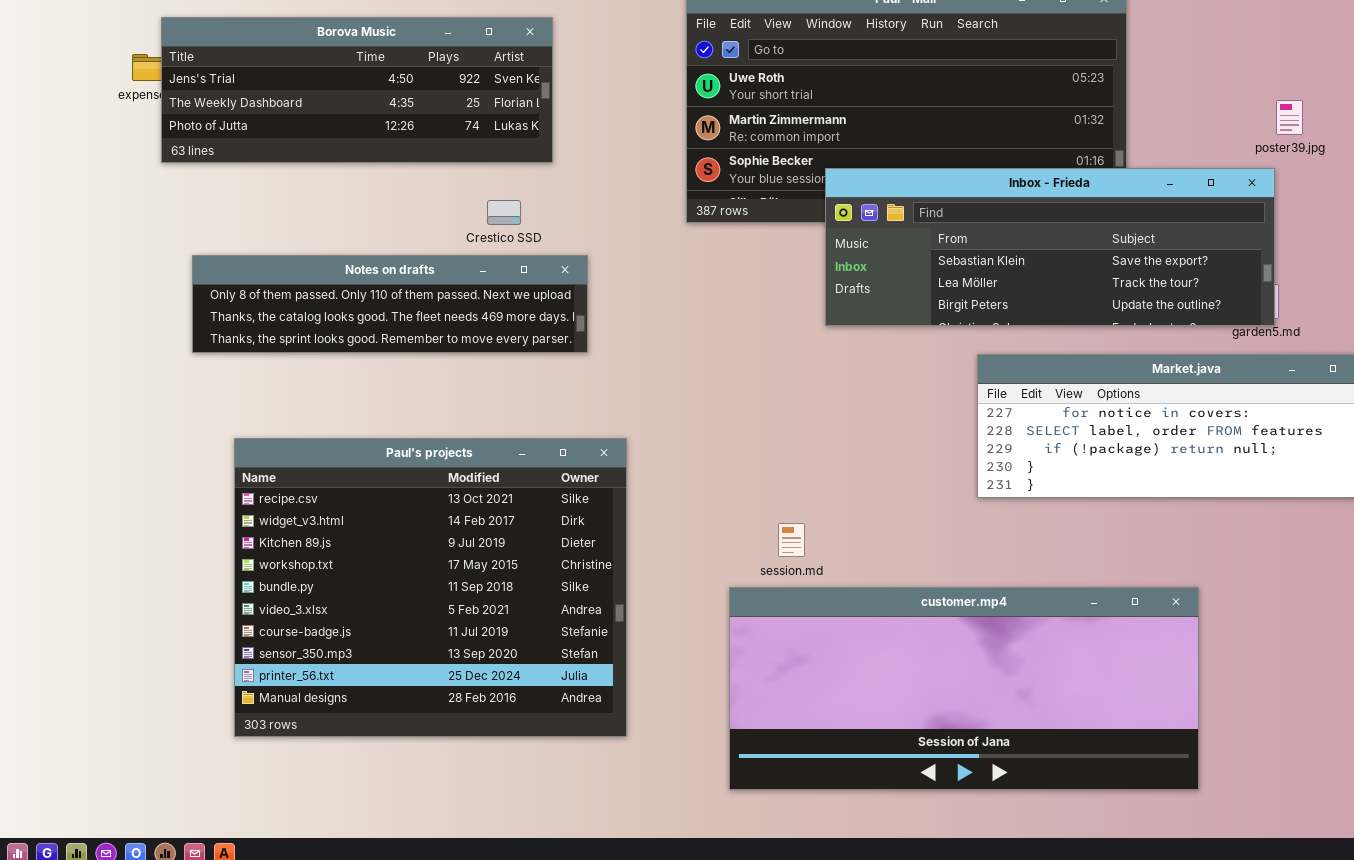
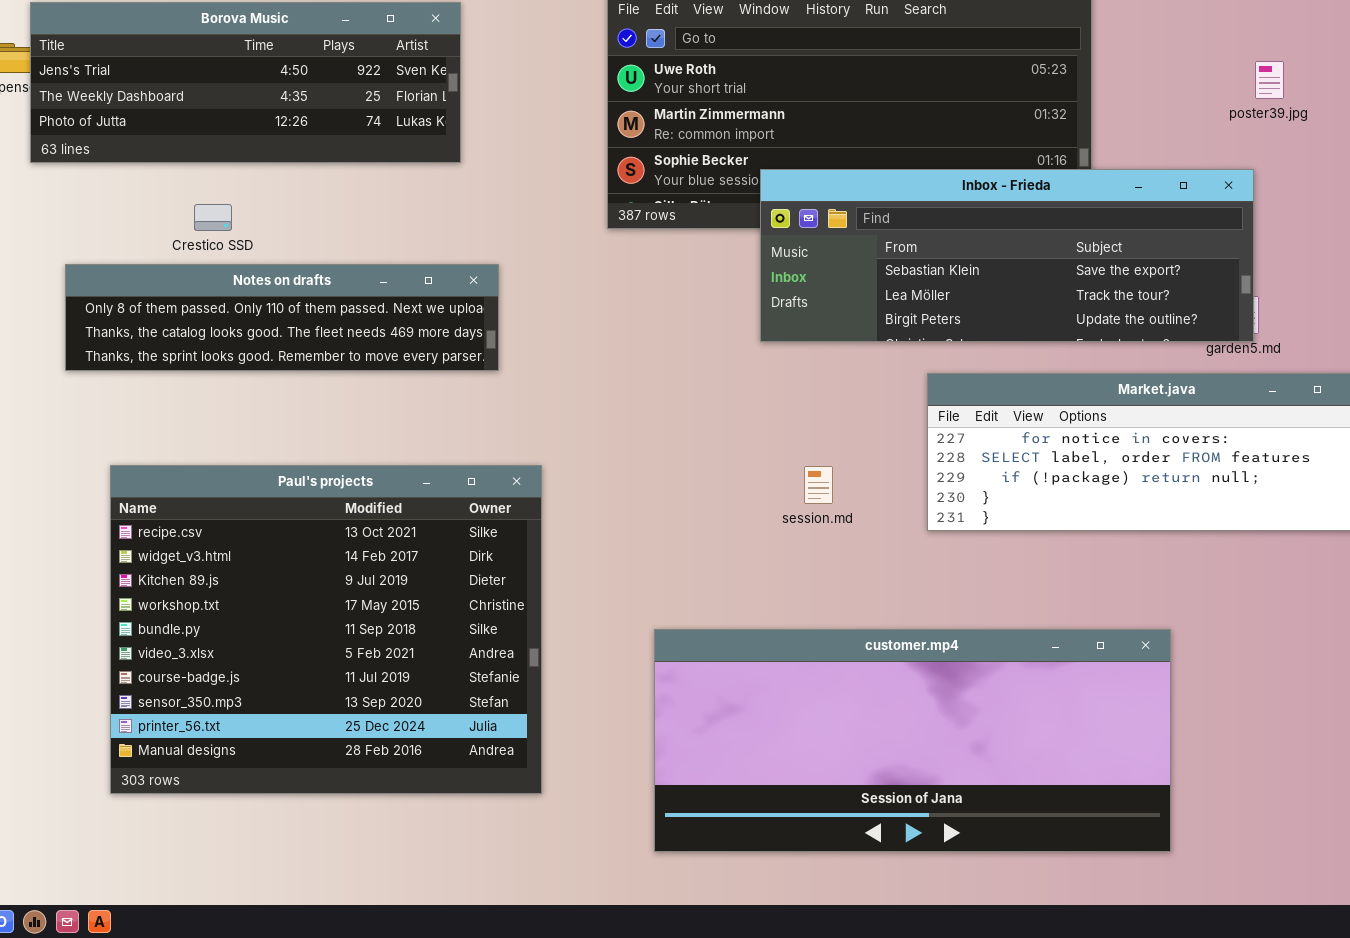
poster39.jpg: [1276,100,1303,135] -> [1255,61,1284,99], moved
Crestico SSD: [487,200,521,225] -> [194,204,232,231], moved
session.md: [778,523,805,557] -> [804,466,833,504], moved

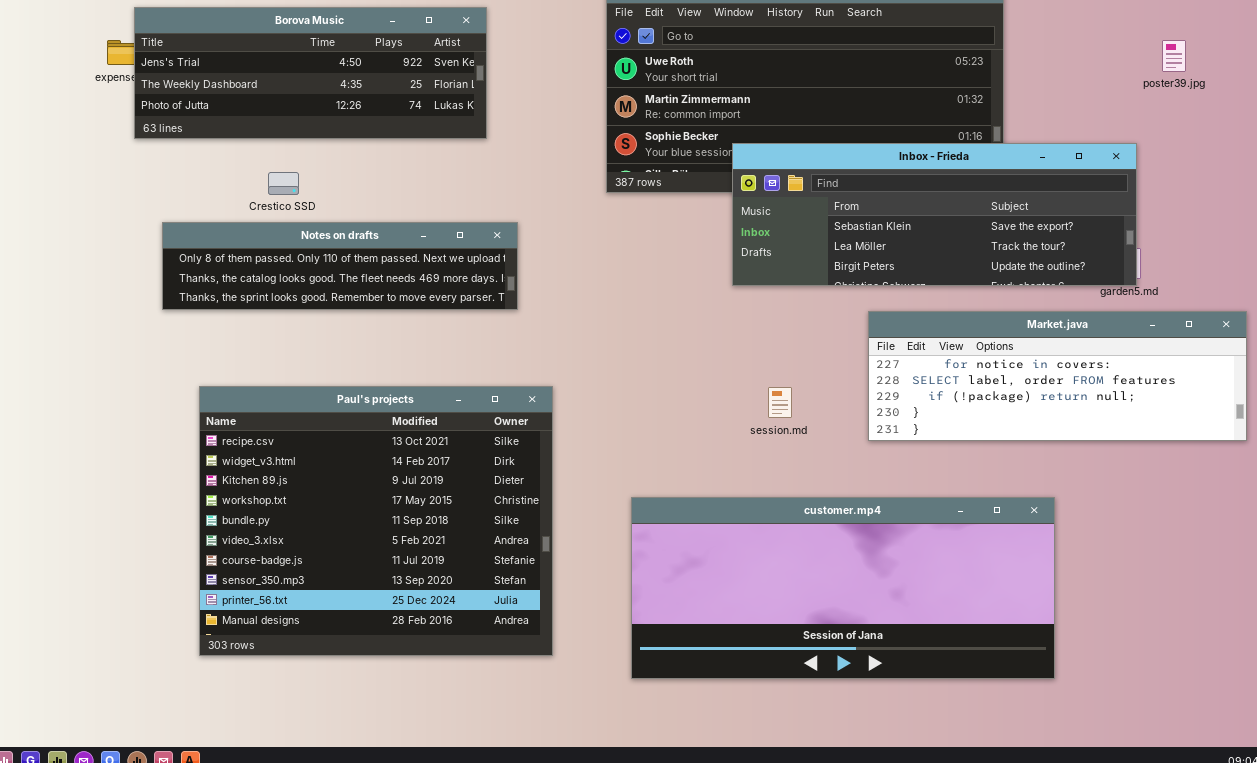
poster39.jpg: [1255,61,1284,99] -> [1162,40,1186,72], moved
customer.mp4: [654,629,1171,852] -> [631,497,1055,679], moved

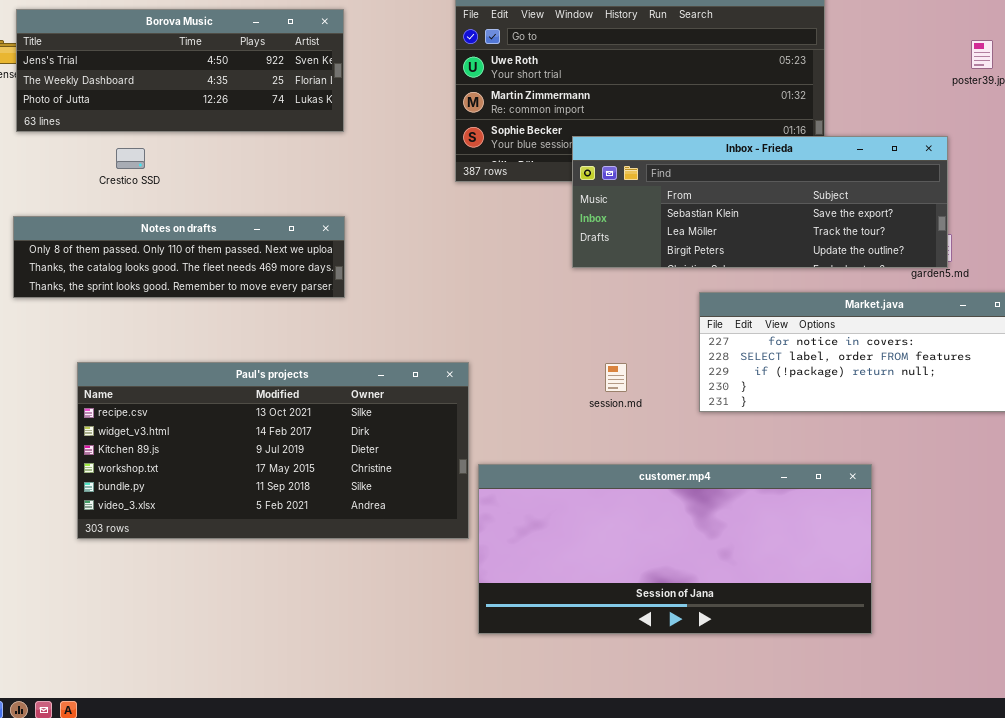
Crestico SSD: [268,172,299,195] -> [116,148,145,169], moved
Notes on drafts: [162,222,518,310] -> [13,216,345,298], moved
Paul's projects: [199,386,553,656] -> [77,362,469,539], resized

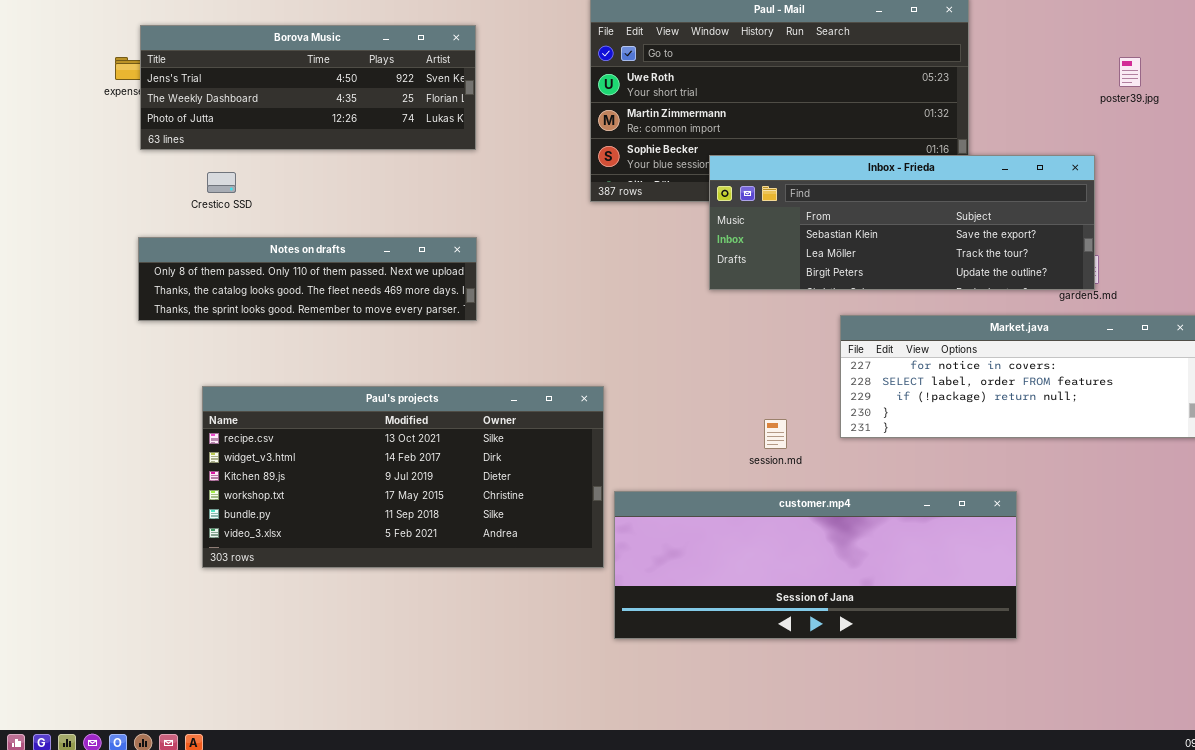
Crestico SSD: [116,148,145,169] -> [207,172,236,193], moved
session.md: [605,363,627,392] -> [764,419,787,449], moved
customer.mp4: [478,464,872,634] -> [614,491,1017,639], resized

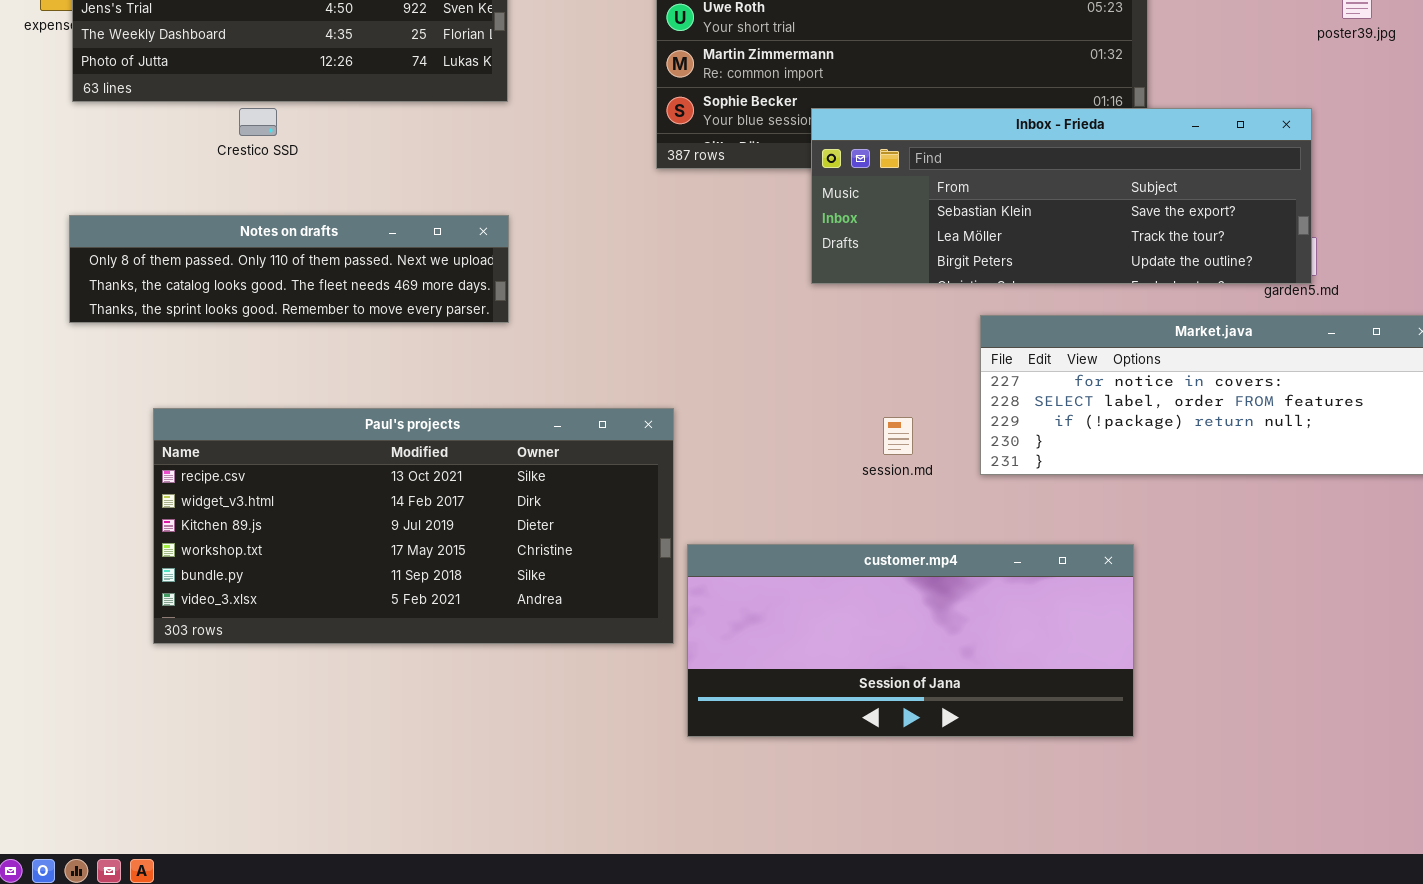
Crestico SSD: [207,172,236,193] -> [239,108,277,136], moved
session.md: [764,419,787,449] -> [883,417,913,455], moved
customer.mp4: [614,491,1017,639] -> [687,544,1134,737], resized

